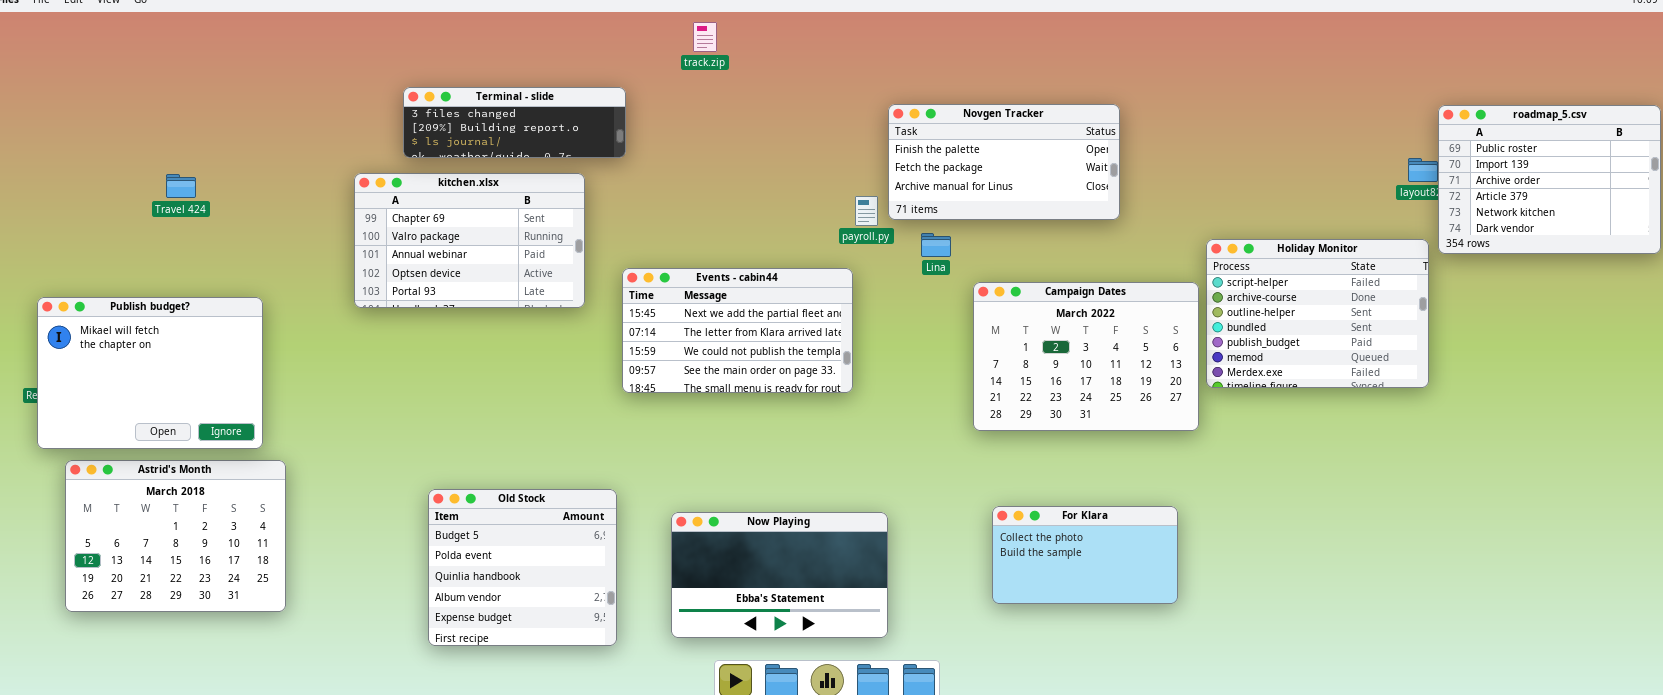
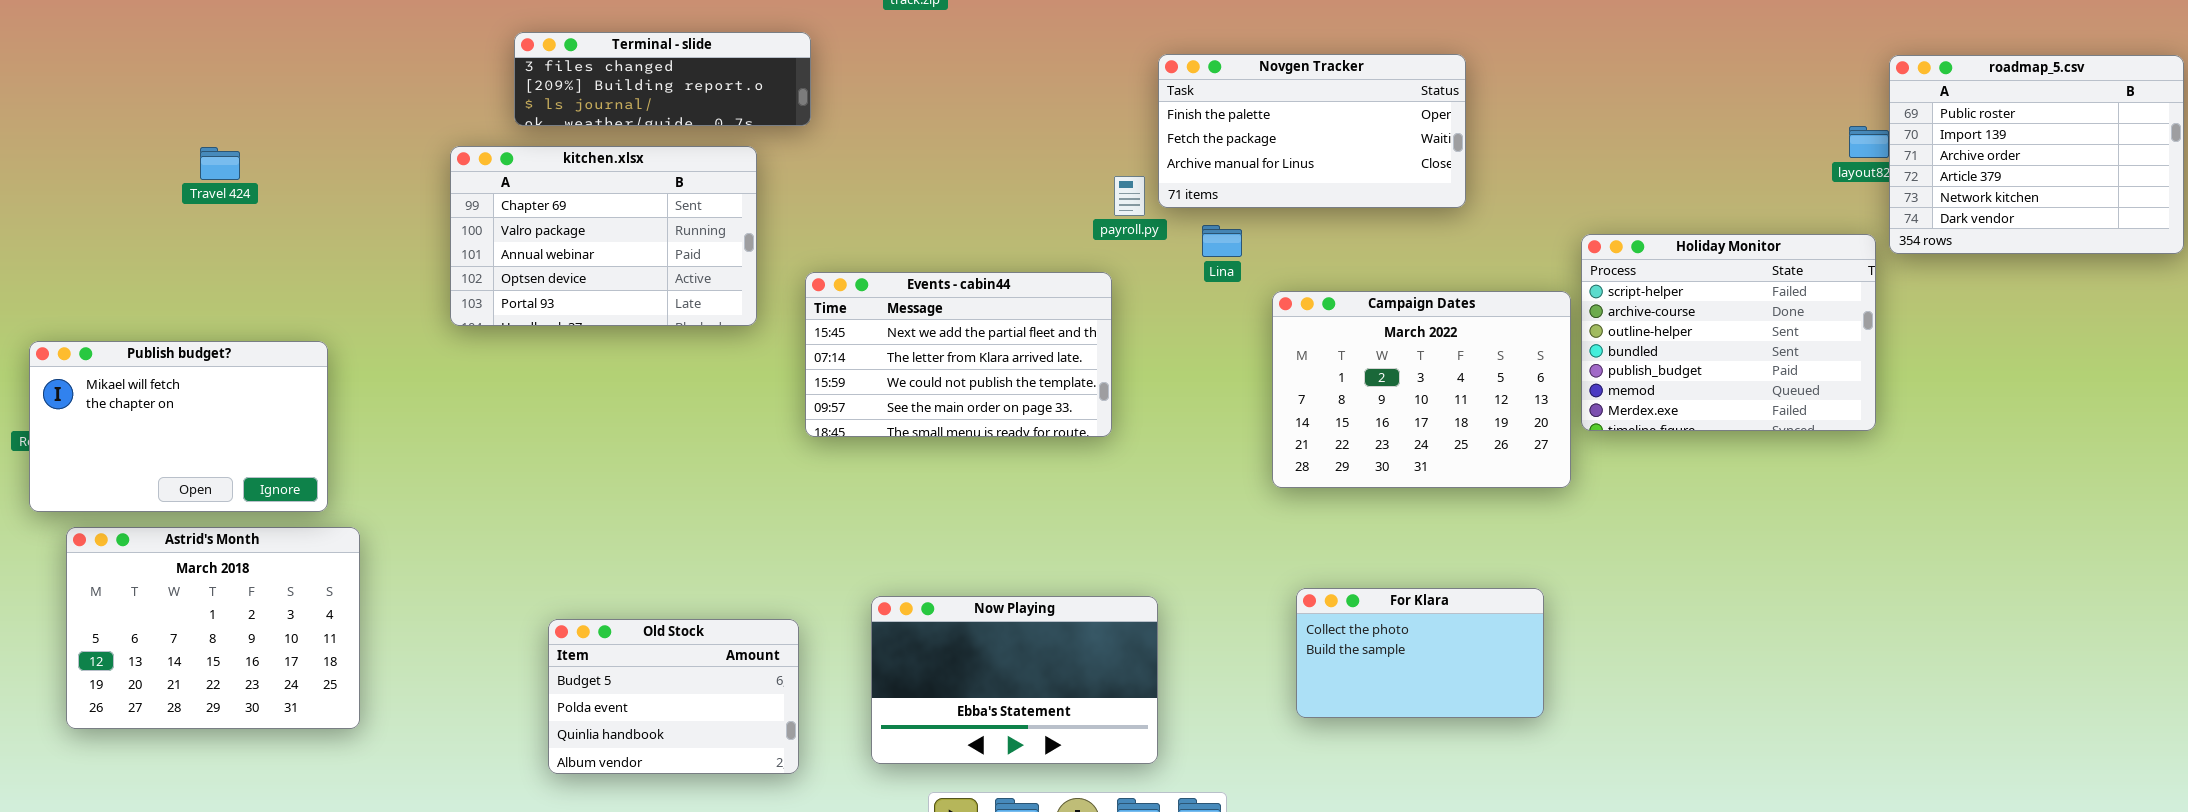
Publish budget?: [37,297,263,449] -> [29,341,328,512], resized
Old Stock: [428,489,617,646] -> [548,619,799,774], resized

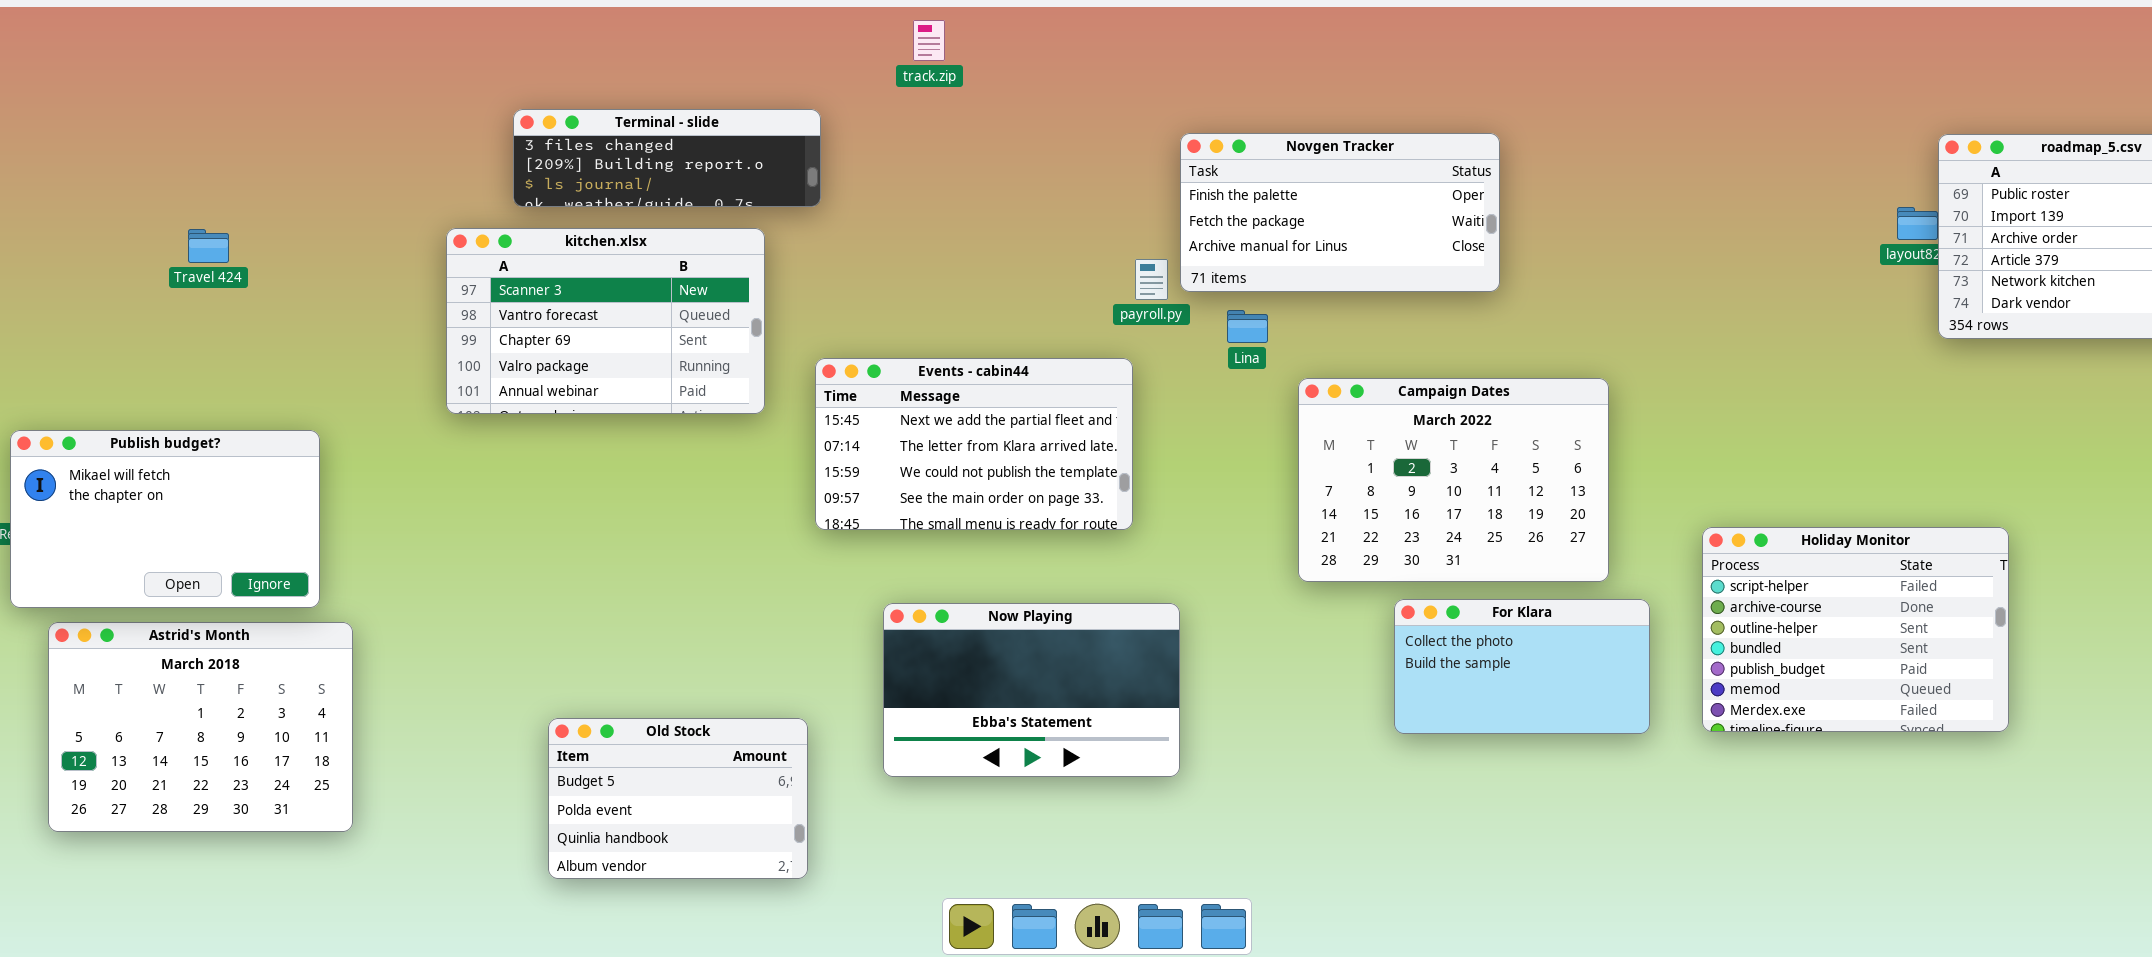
kitchen.xlsx: [450,146,757,326] -> [446,228,765,414], scrolled up 2 rows
Holiday Monitor: [1581,234,1876,431] -> [1702,527,2009,732], moved
For Klara: [1296,588,1544,718] -> [1394,599,1650,734], moved
Now Playing: [871,596,1158,764] -> [883,603,1180,777], moved

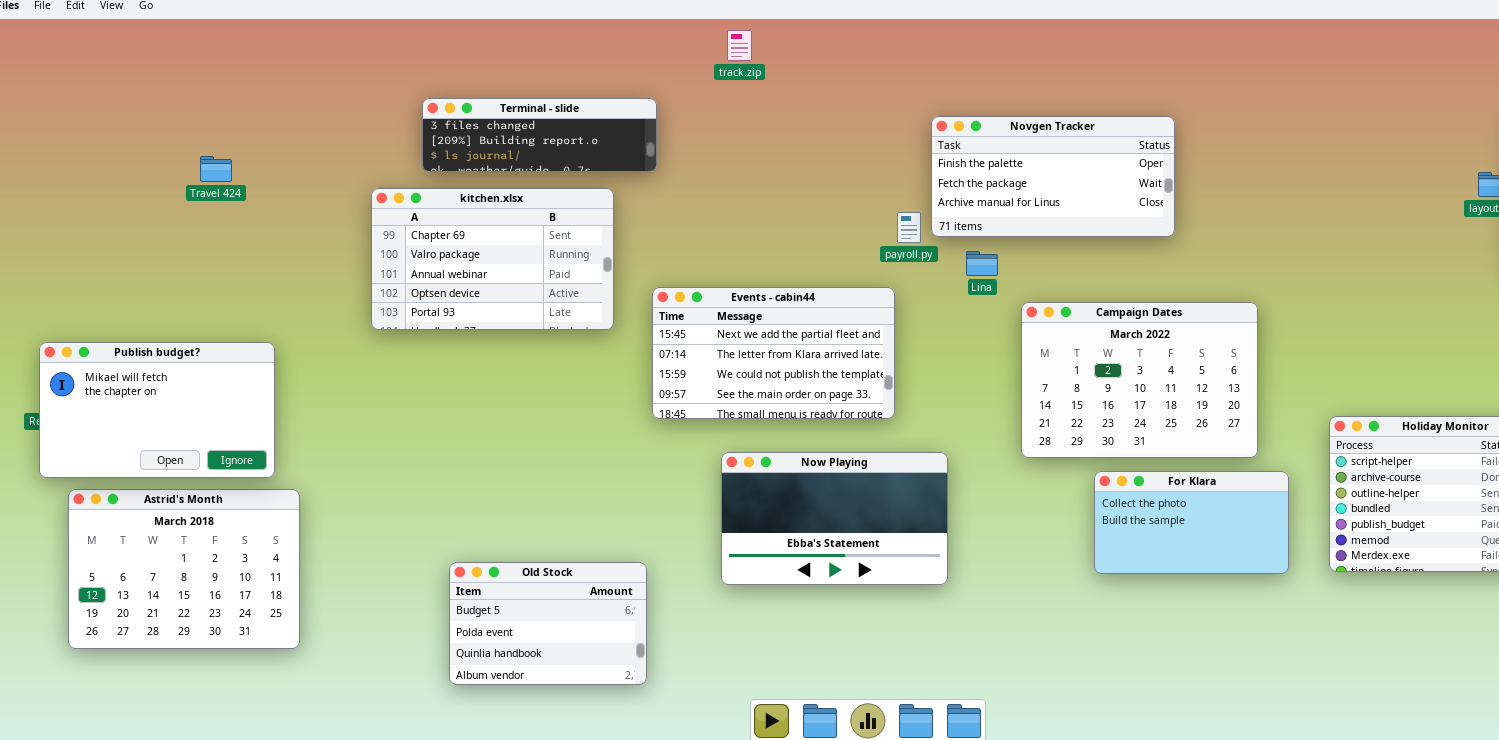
kitchen.xlsx: [446,228,765,414] -> [371,188,614,330], scrolled down 2 rows
Travel 424: [188,229,229,263] -> [200,156,232,182], moved
Now Playing: [883,603,1180,777] -> [721,452,948,585], moved

